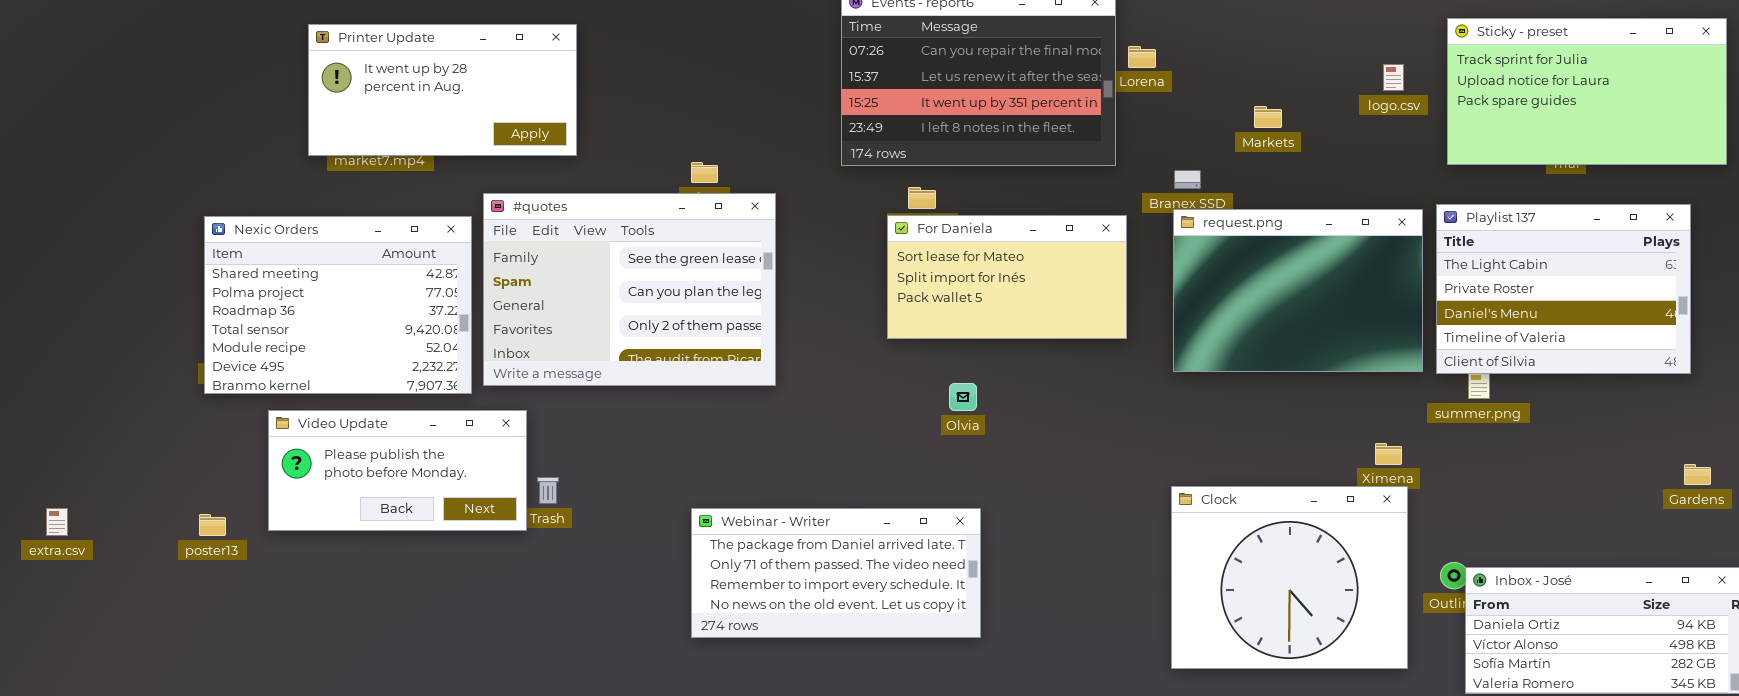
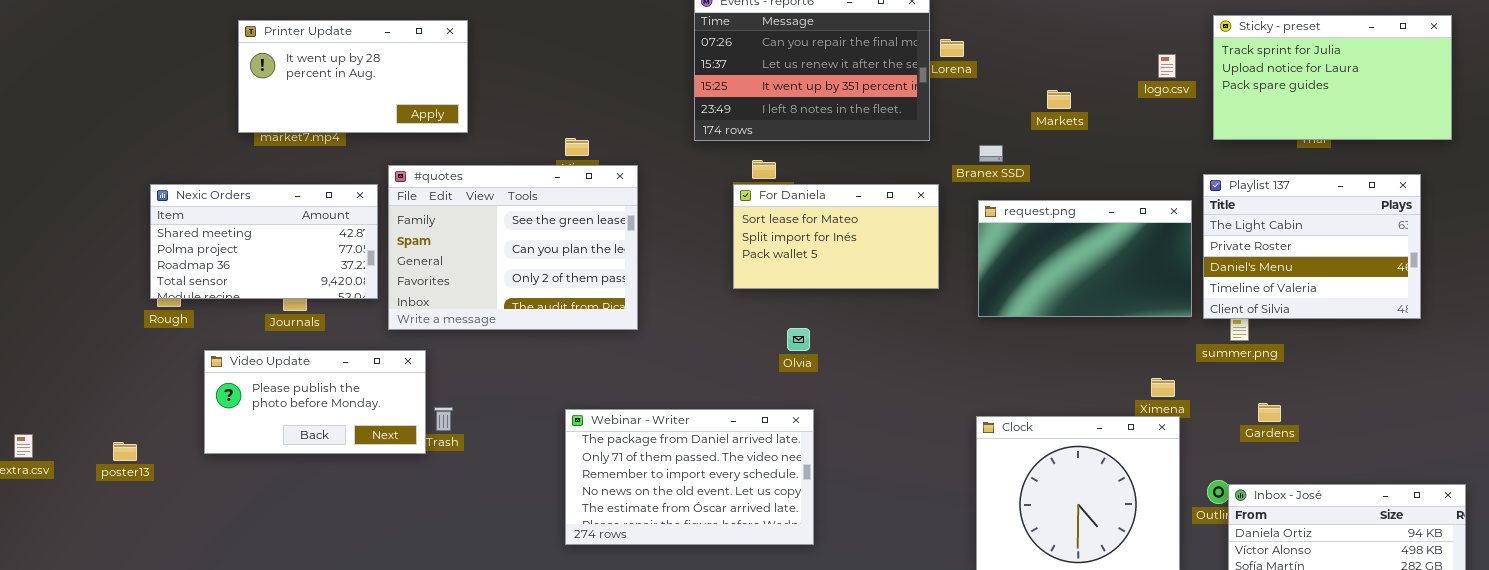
request.png: [1173,209,1423,372] -> [978,200,1192,317], resized
Nexic Orders: [204,216,472,394] -> [150,184,378,299], resized
Gardens: [1684,464,1711,485] -> [1258,403,1281,422], moved
Webinar - Writer: [691,508,981,638] -> [565,409,814,545], resized
poster13: [199,514,226,536] -> [113,442,137,461], moved

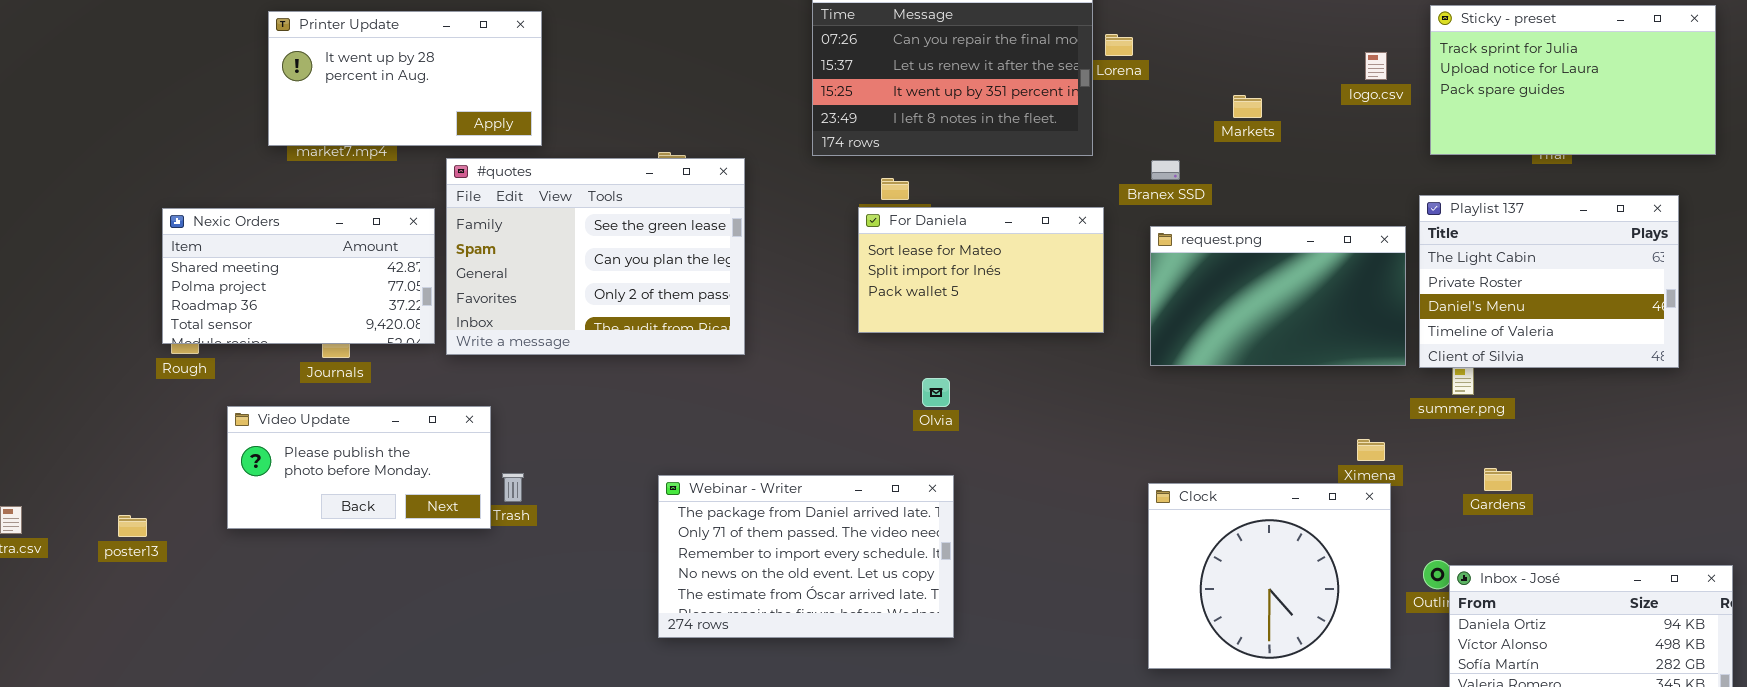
#quotes: [388,165,638,330] -> [446,158,745,355], moved

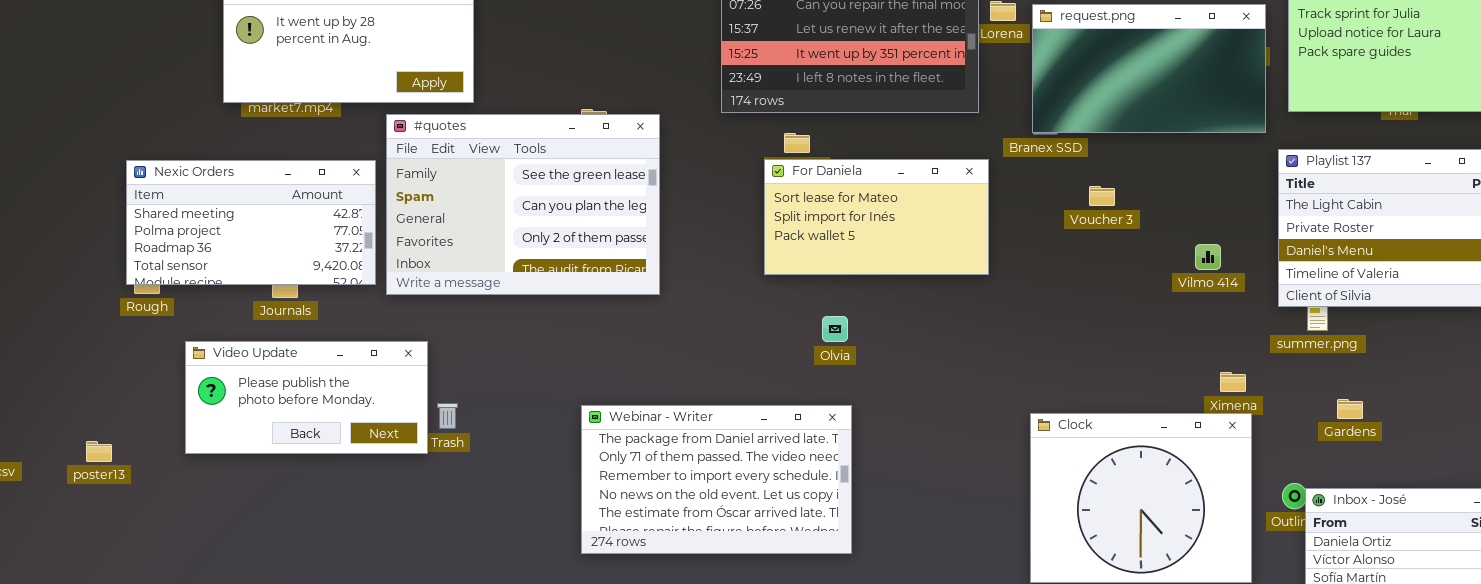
request.png: [1150,226,1406,366] -> [1032,4,1266,133], moved

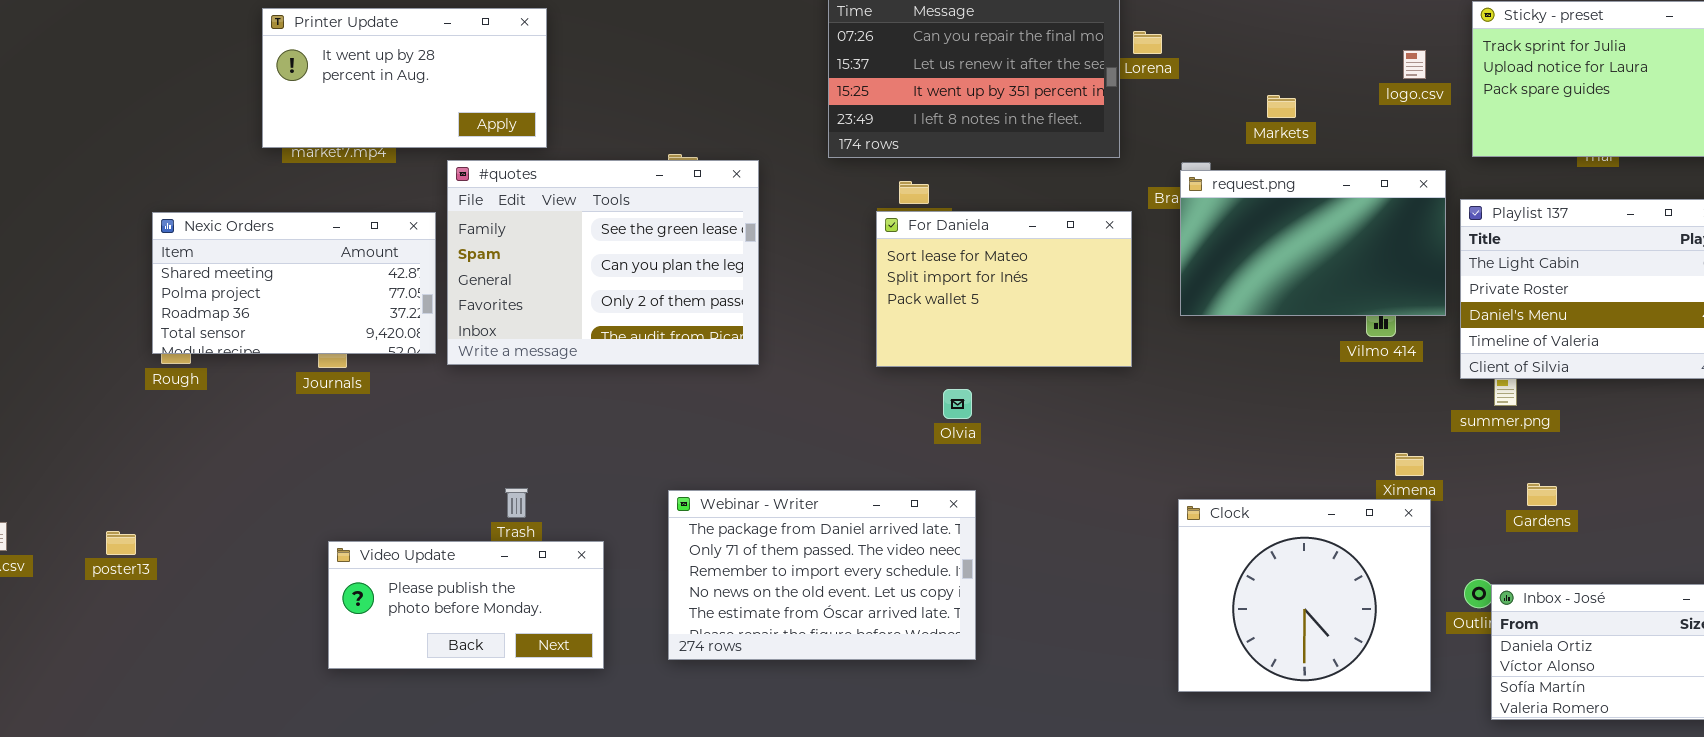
request.png: [1032,4,1266,133] -> [1180,170,1446,316], moved
For Daniela: [764,159,989,275] -> [876,211,1132,367], resized
Video Update: [185,341,428,454] -> [328,541,604,669], moved

